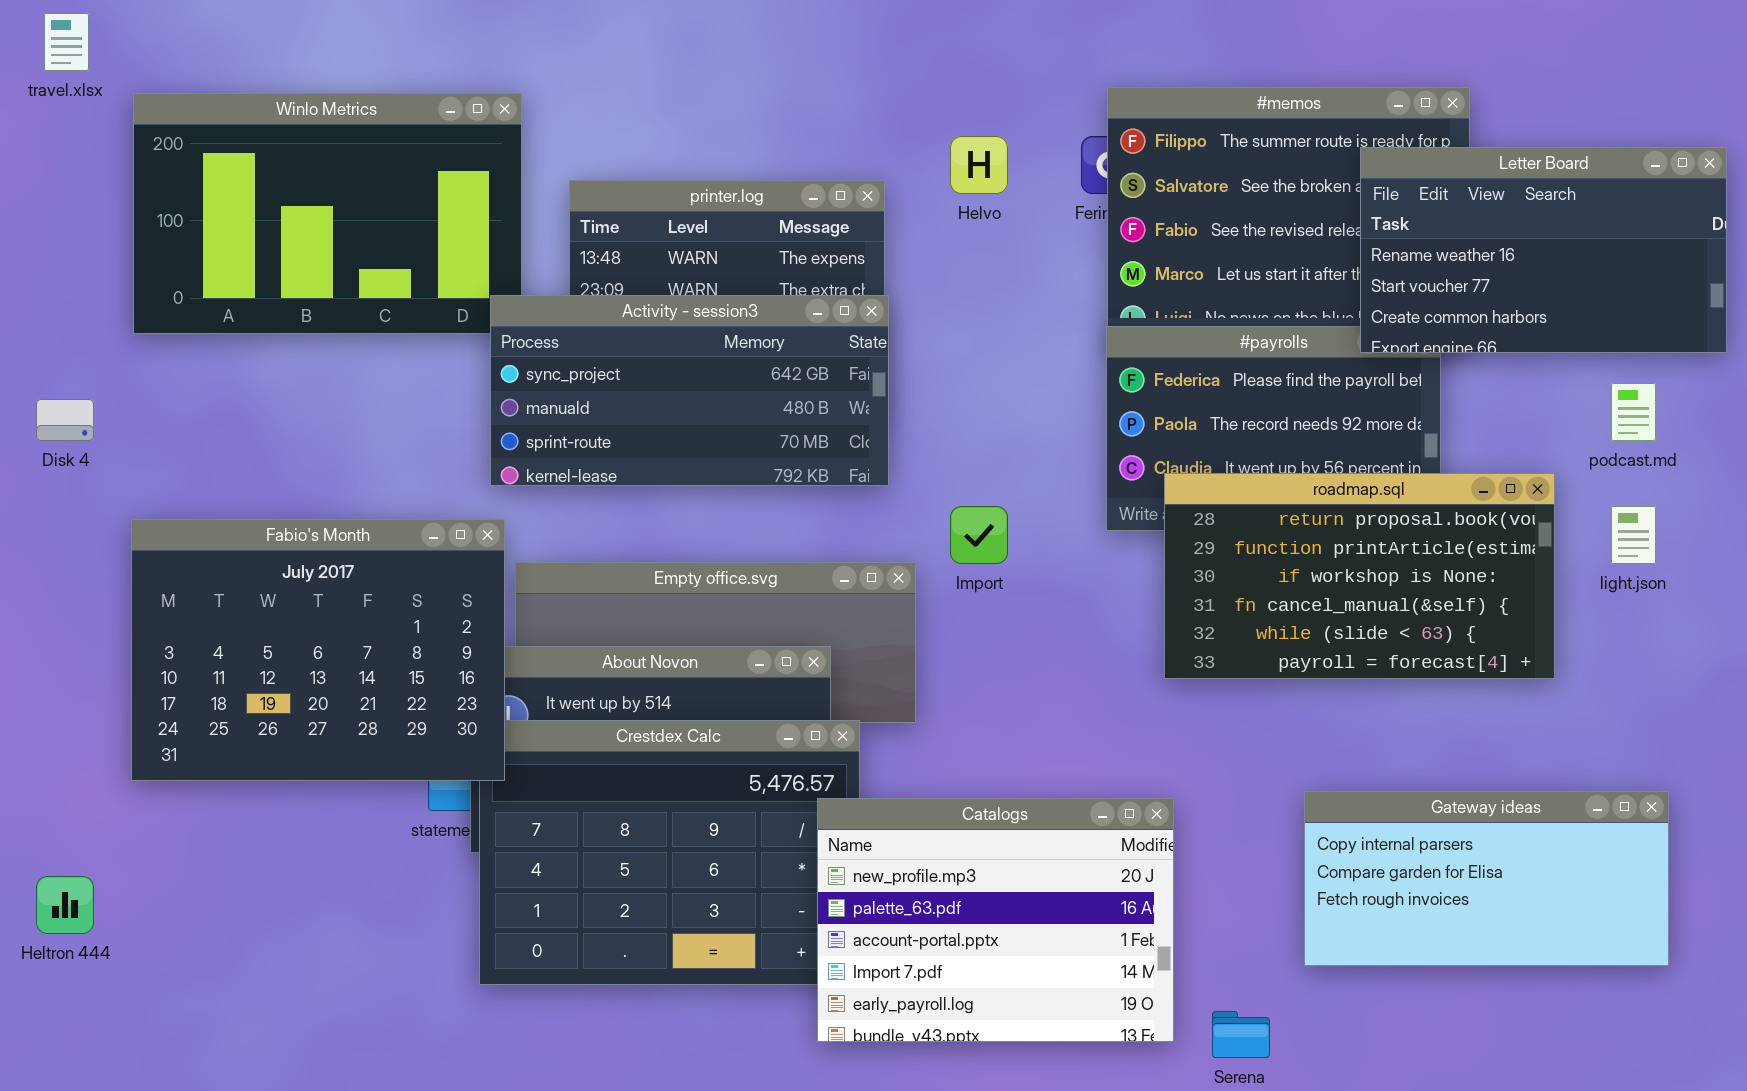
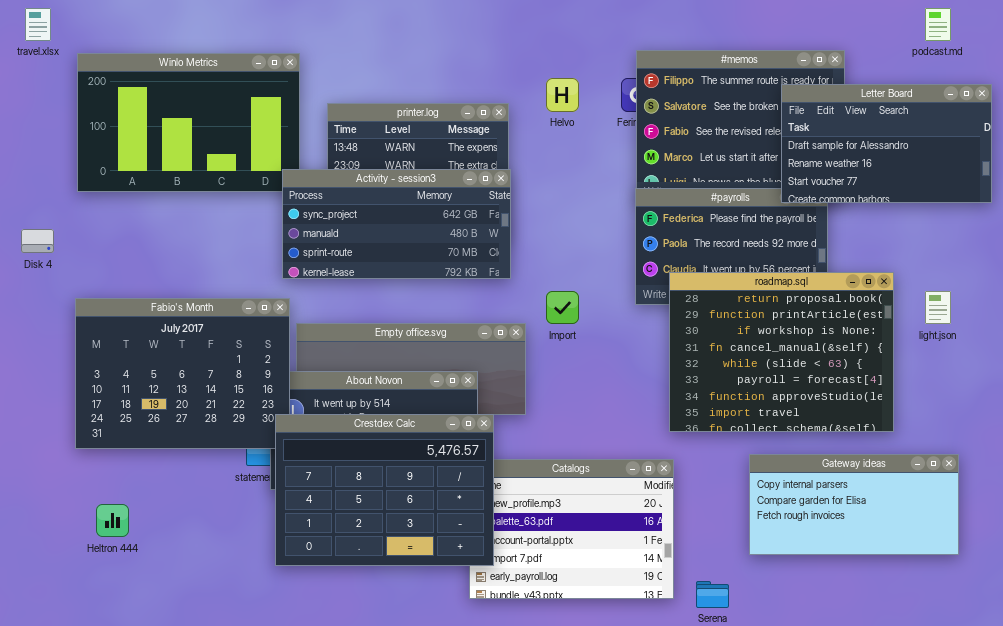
Letter Board: [1360,147,1727,353] -> [781,84,992,203], scrolled up 1 row
podcast.md: [1611,383,1656,441] -> [925,8,951,41], moved
roadmap.sql: [1164,473,1555,679] -> [669,272,894,432], resized
Crestdex Calc: [479,720,860,985] -> [275,414,494,566], raised
Heltron 444: [36,876,94,934] -> [96,504,129,537], moved

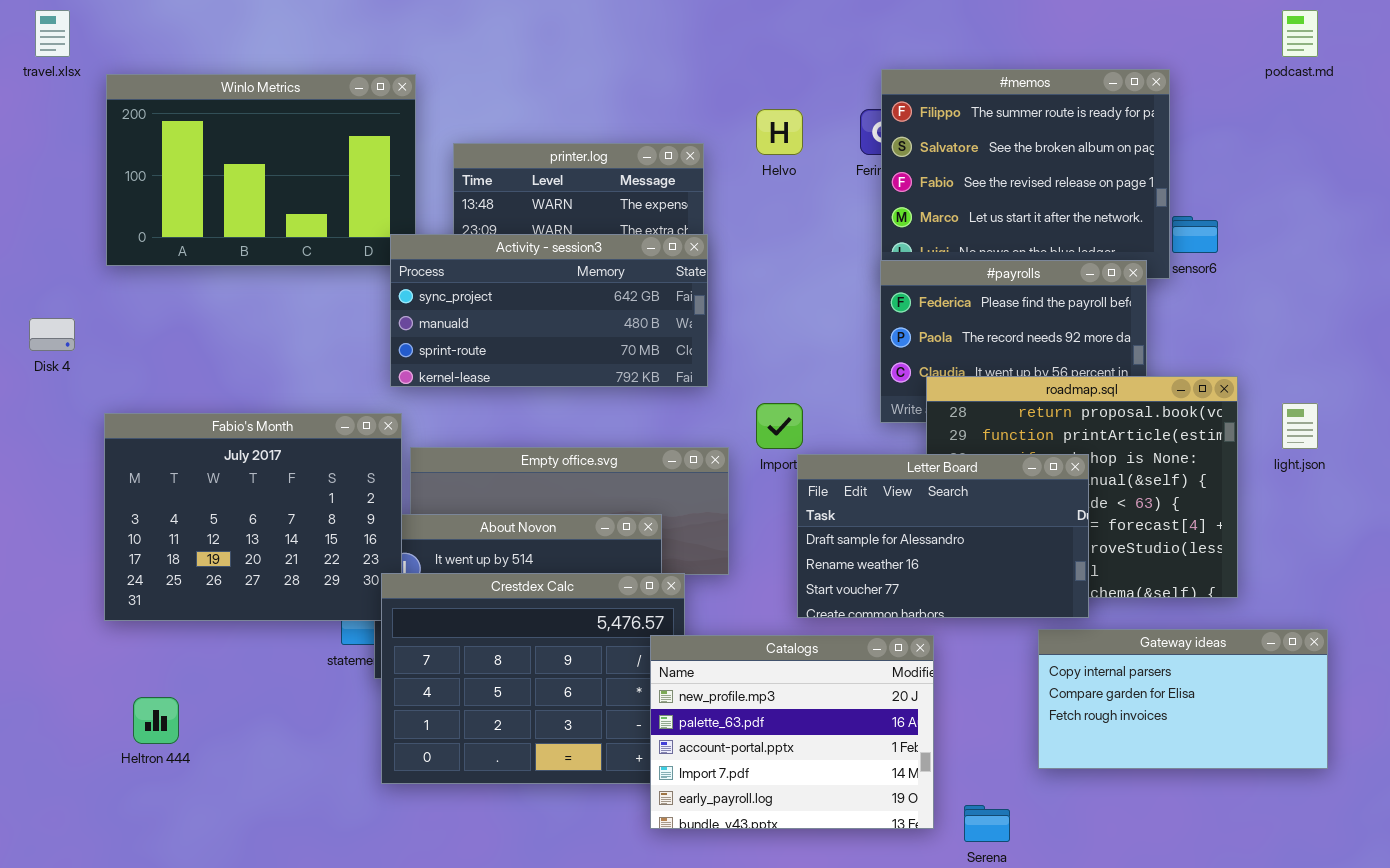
Letter Board: [781,84,992,203] -> [797,454,1089,618], moved
Catalogs: [469,459,674,599] -> [650,635,934,829], raised

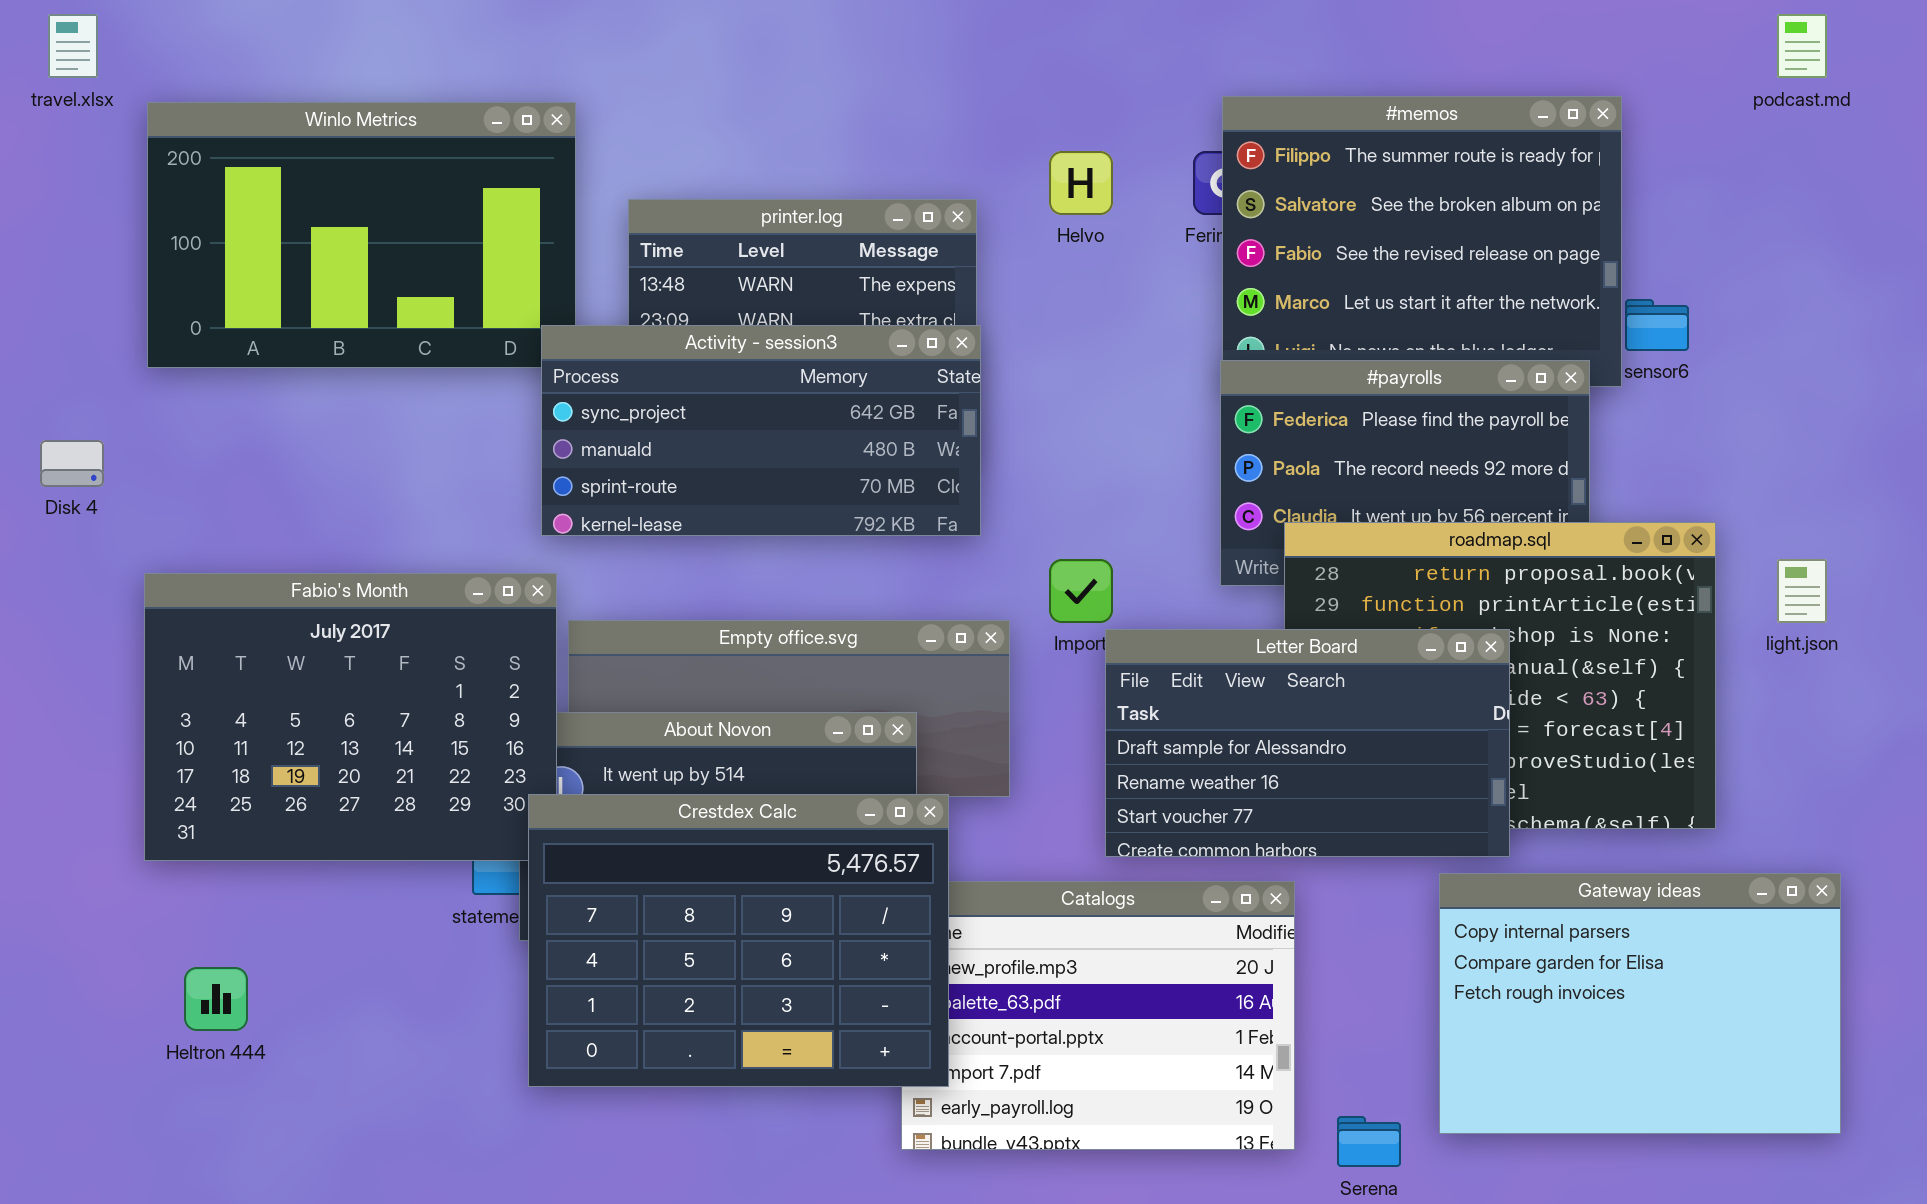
Crestdex Calc: [381,573,685,784] -> [528,794,949,1087], raised
Gateway ideas: [1038,629,1328,769] -> [1439,873,1841,1134], resized

